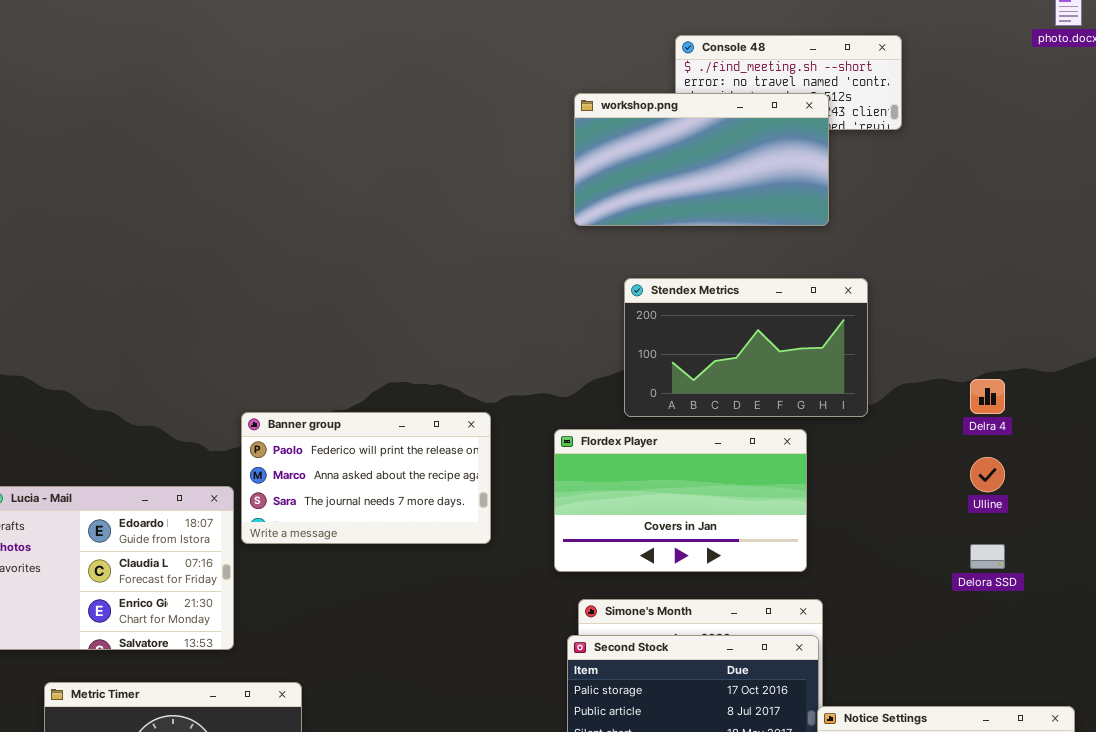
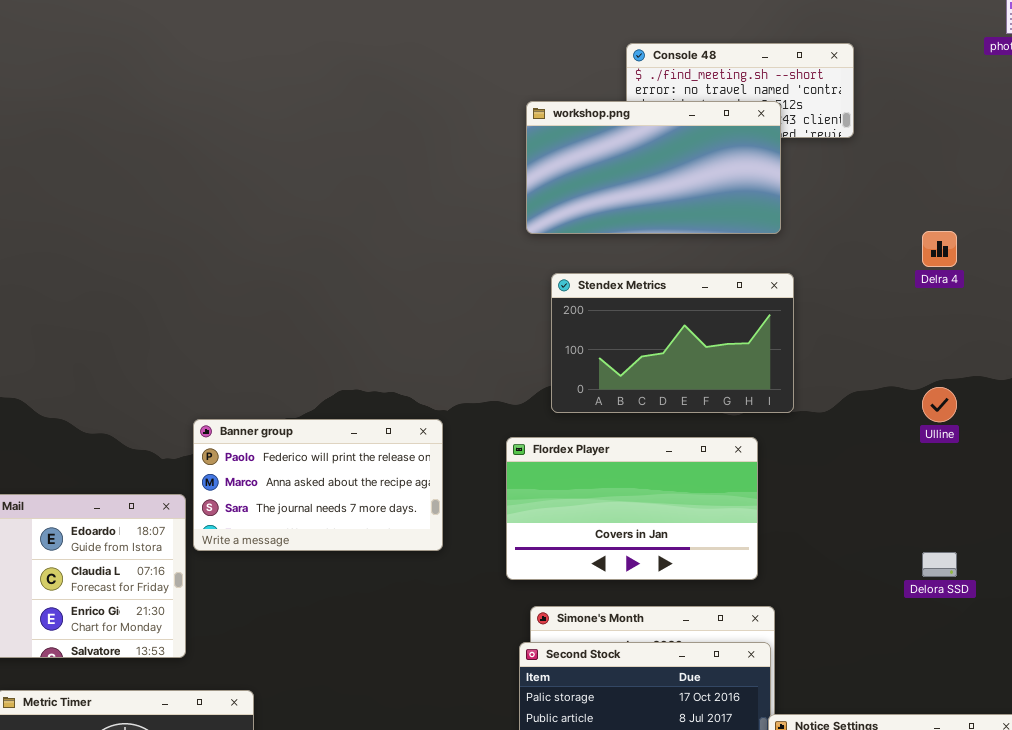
Stendex Metrics: [624,278,868,417] -> [551,273,794,413], moved
Delra 4: [970,379,1005,414] -> [922,231,957,267], moved
Ulline: [970,457,1005,492] -> [922,387,957,422], moved

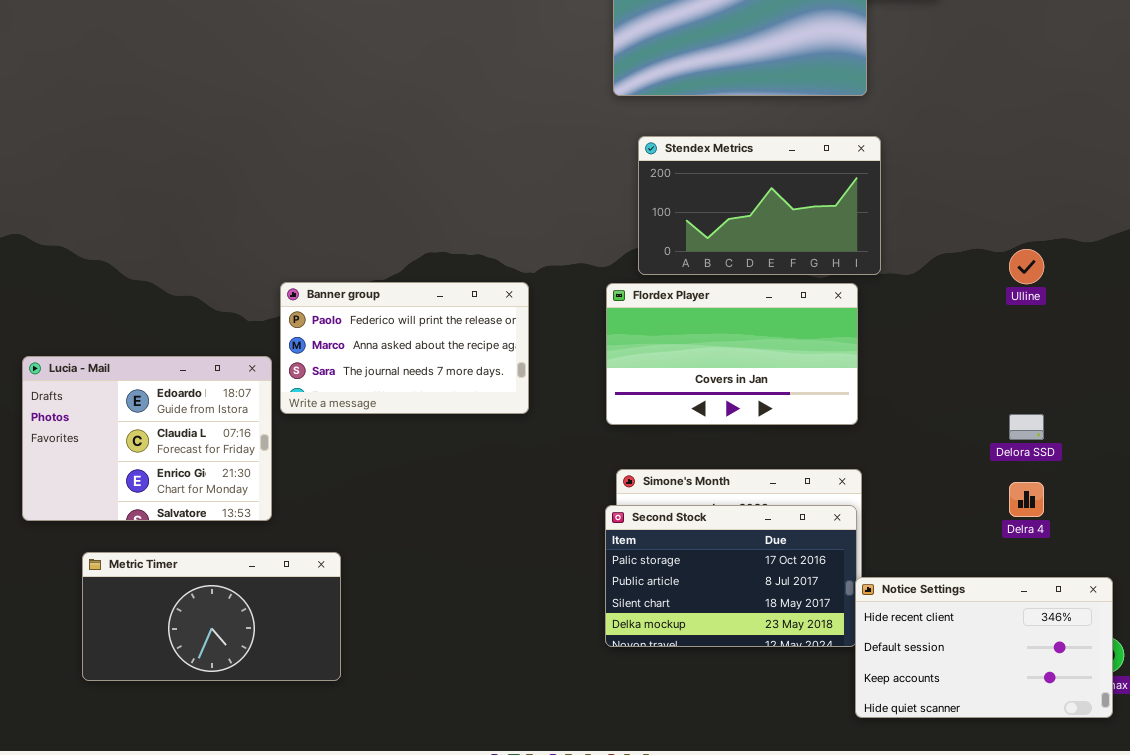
Delra 4: [922,231,957,267] -> [1009,482,1044,517], moved
Flordex Player: [506,437,758,580] -> [606,283,858,425], moved

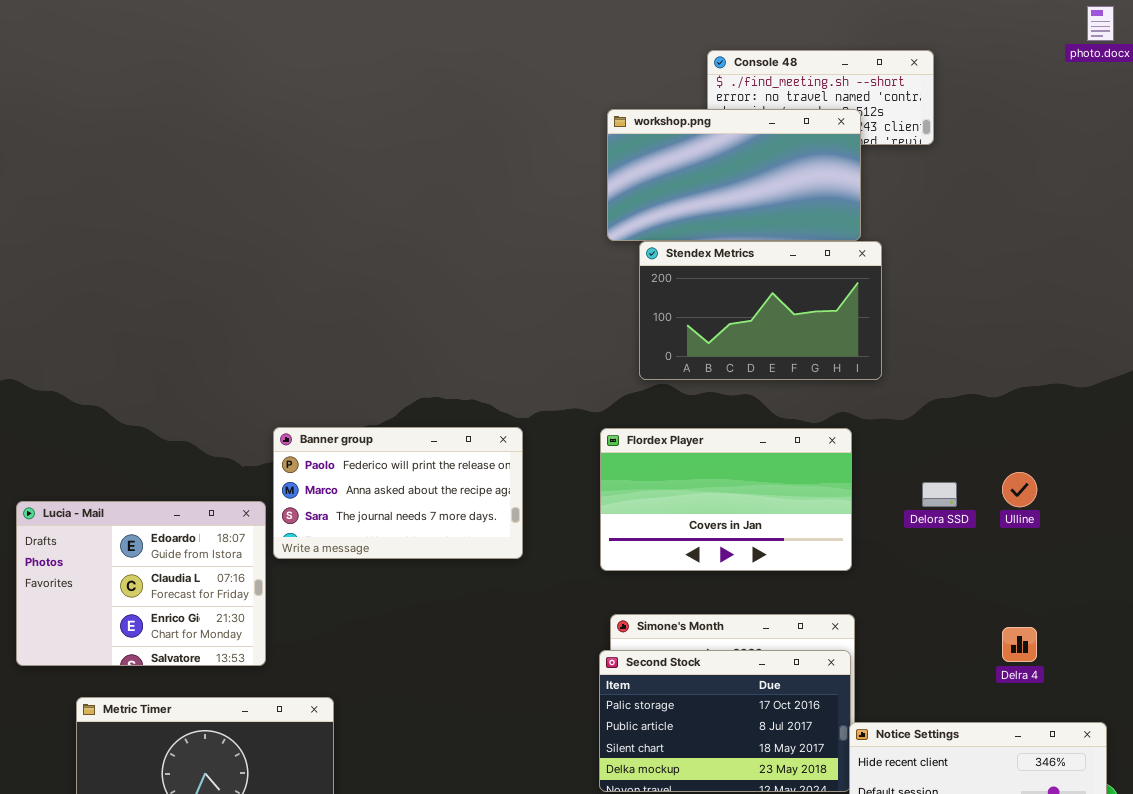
Stendex Metrics: [638,136,881,275] -> [639,241,882,380], moved
Ulline: [1009,249,1044,284] -> [1002,472,1037,507], moved
Delora SSD: [1009,414,1044,440] -> [922,482,957,507], moved

